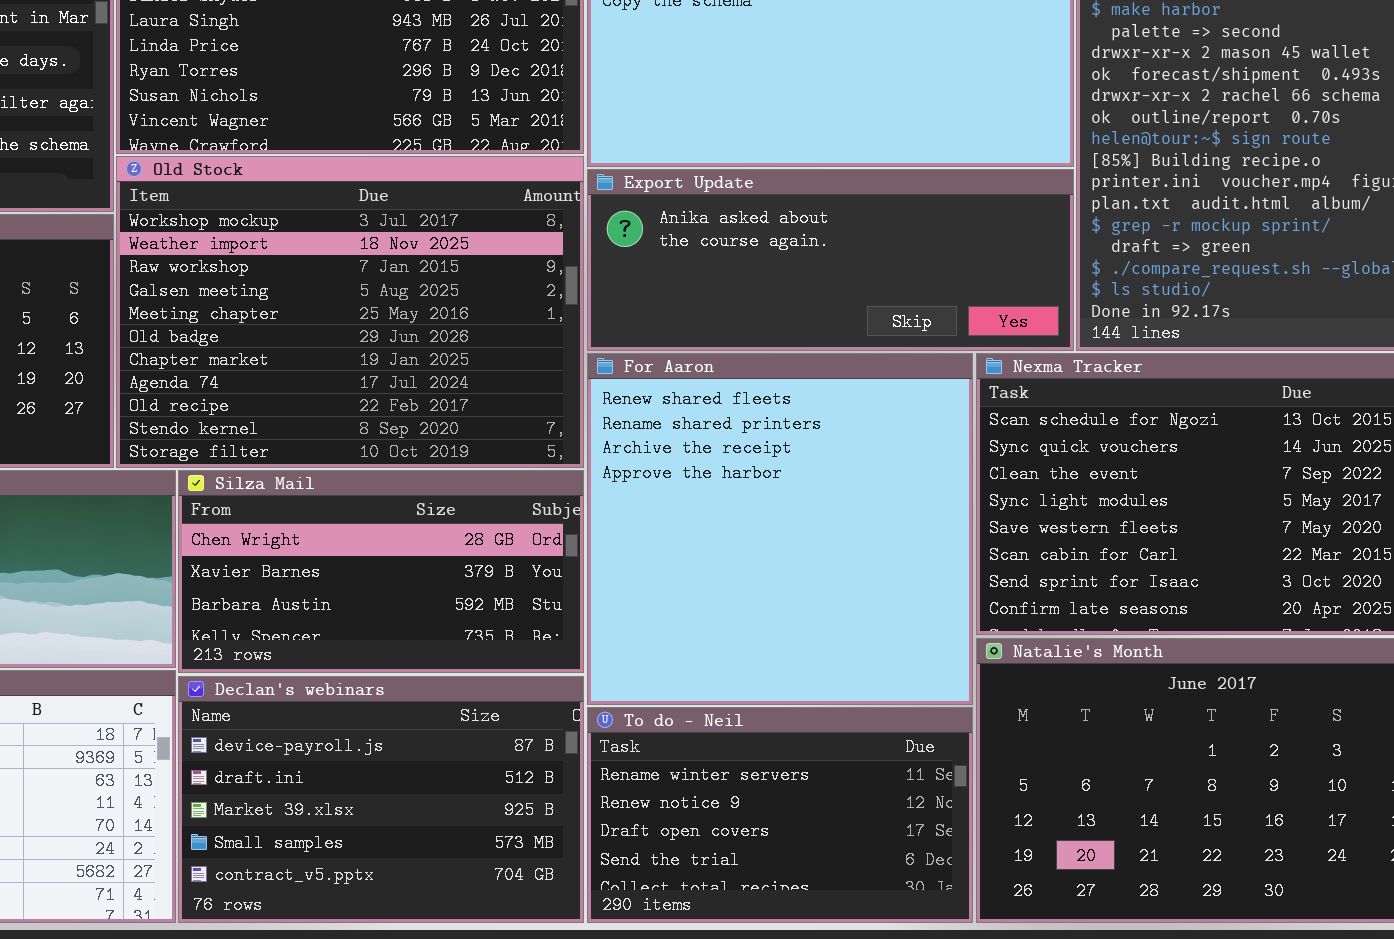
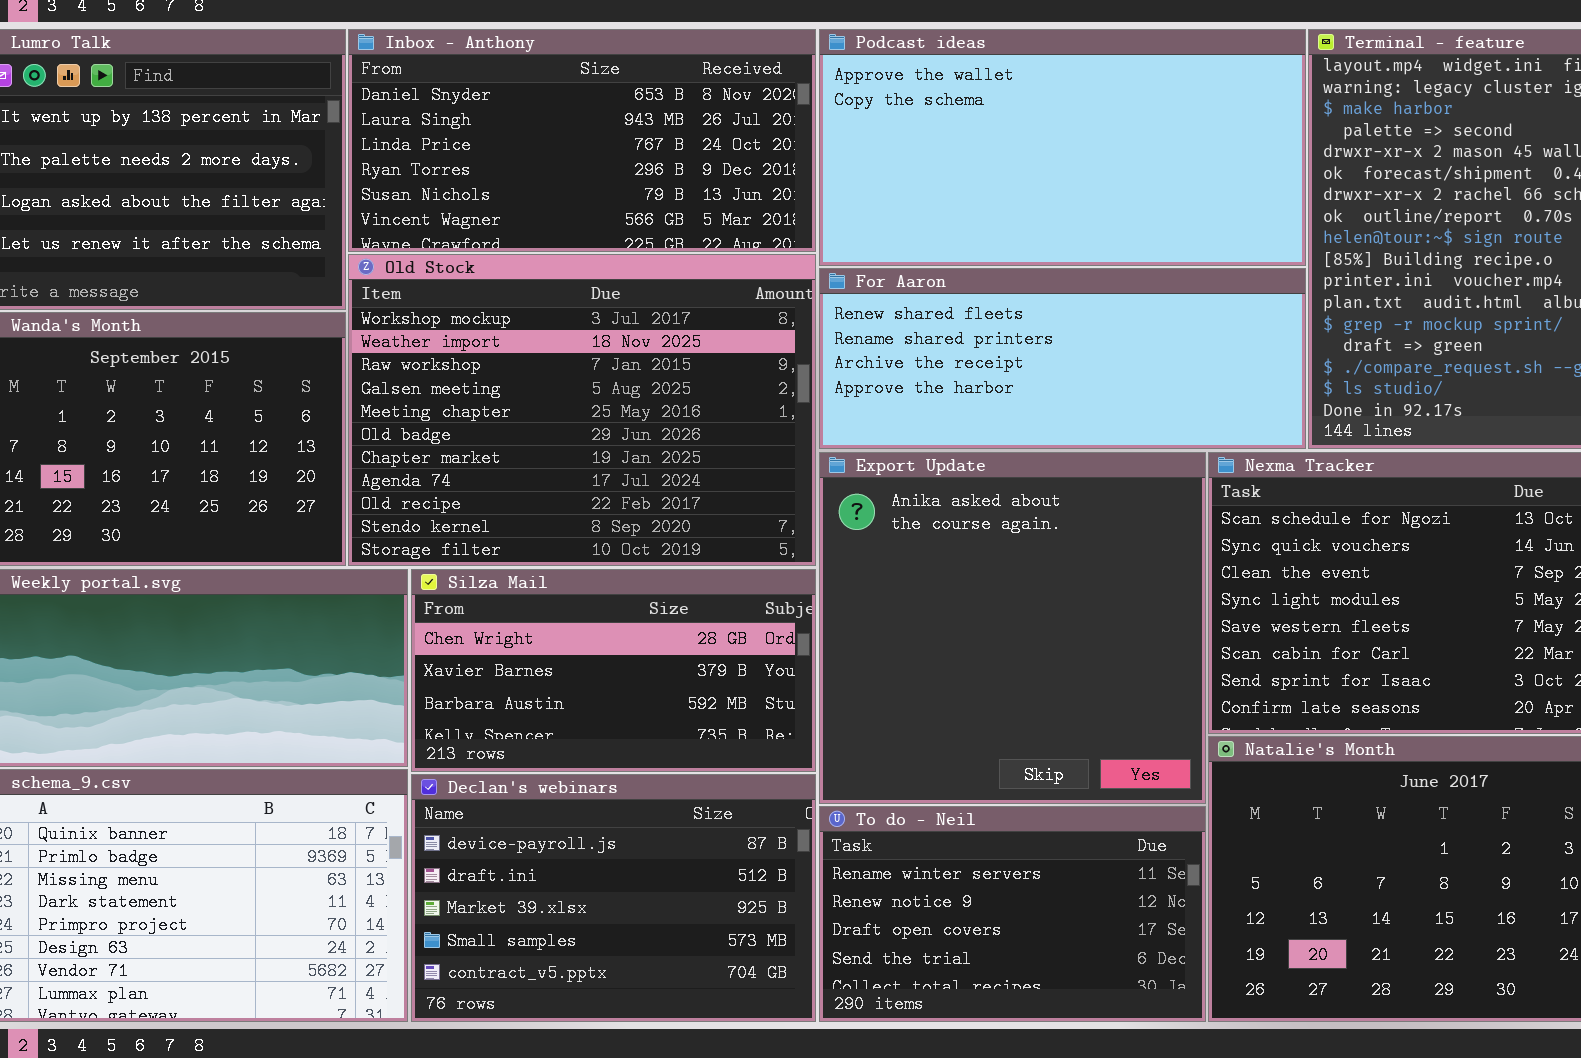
Export Update: [587,169,1074,351] -> [819,452,1206,804], moved, resized
For Aaron: [587,353,973,705] -> [819,268,1306,449], moved, resized

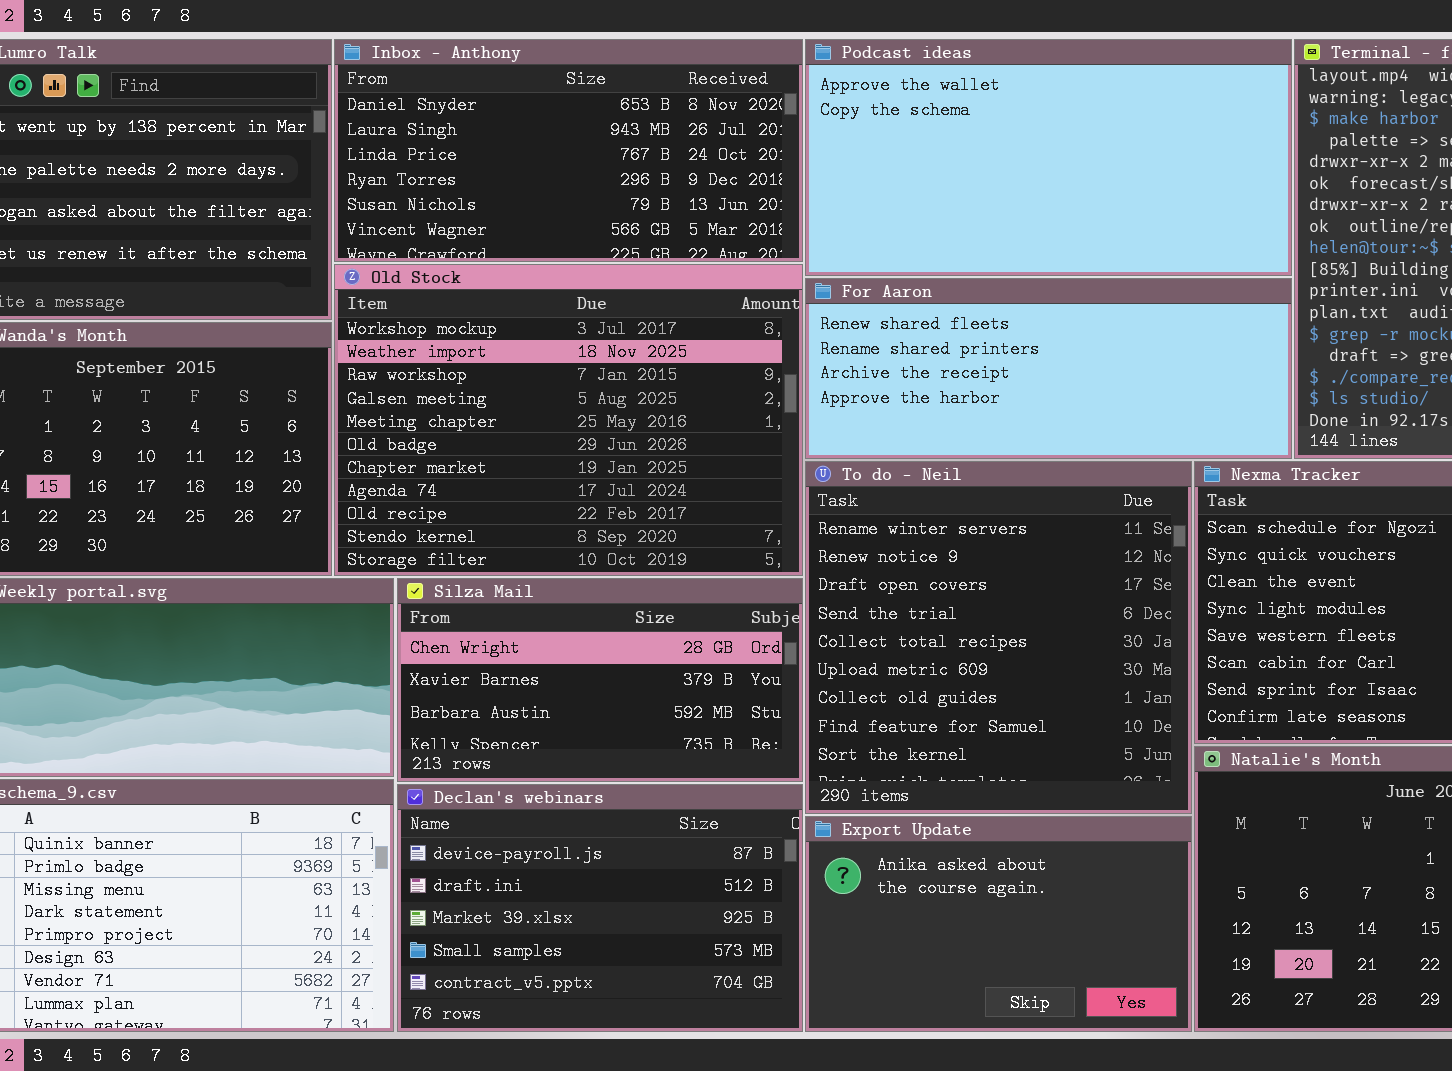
Export Update: [819,452,1206,804] -> [805,816,1192,1032], moved, resized
To do - Neil: [819,806,1206,1022] -> [805,461,1192,814], moved, resized

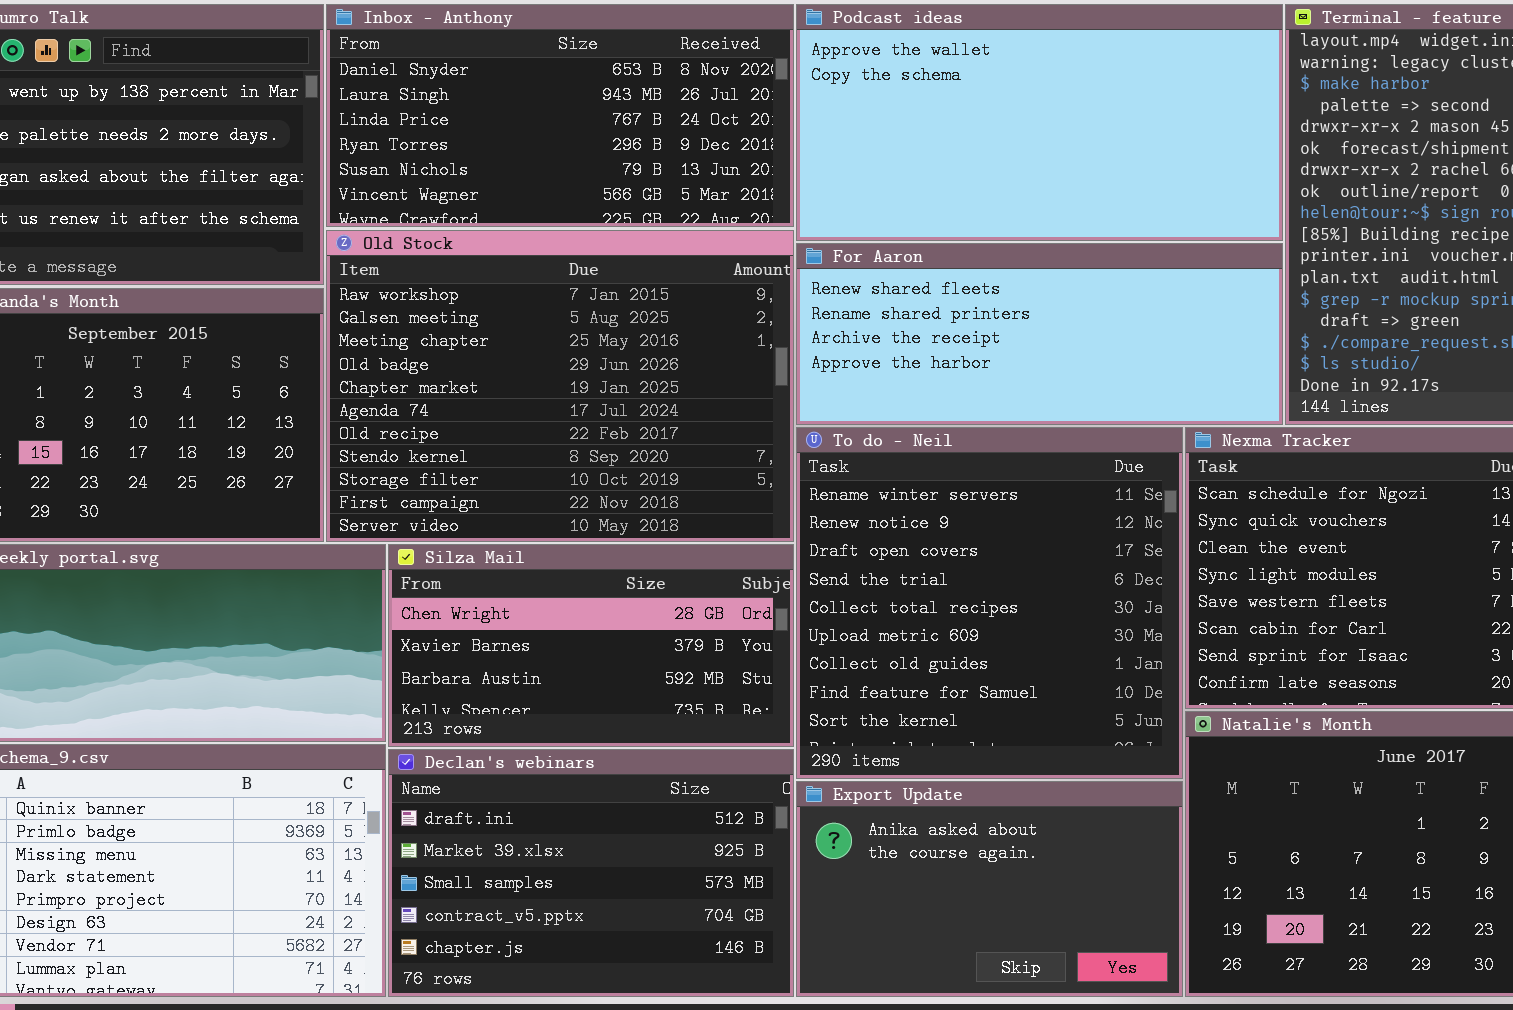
Old Stock: [334,264,803,576] -> [326,230,794,542], scrolled down 2 rows
Declan's webinars: [397,784,803,1032] -> [388,749,794,997], scrolled down 1 row

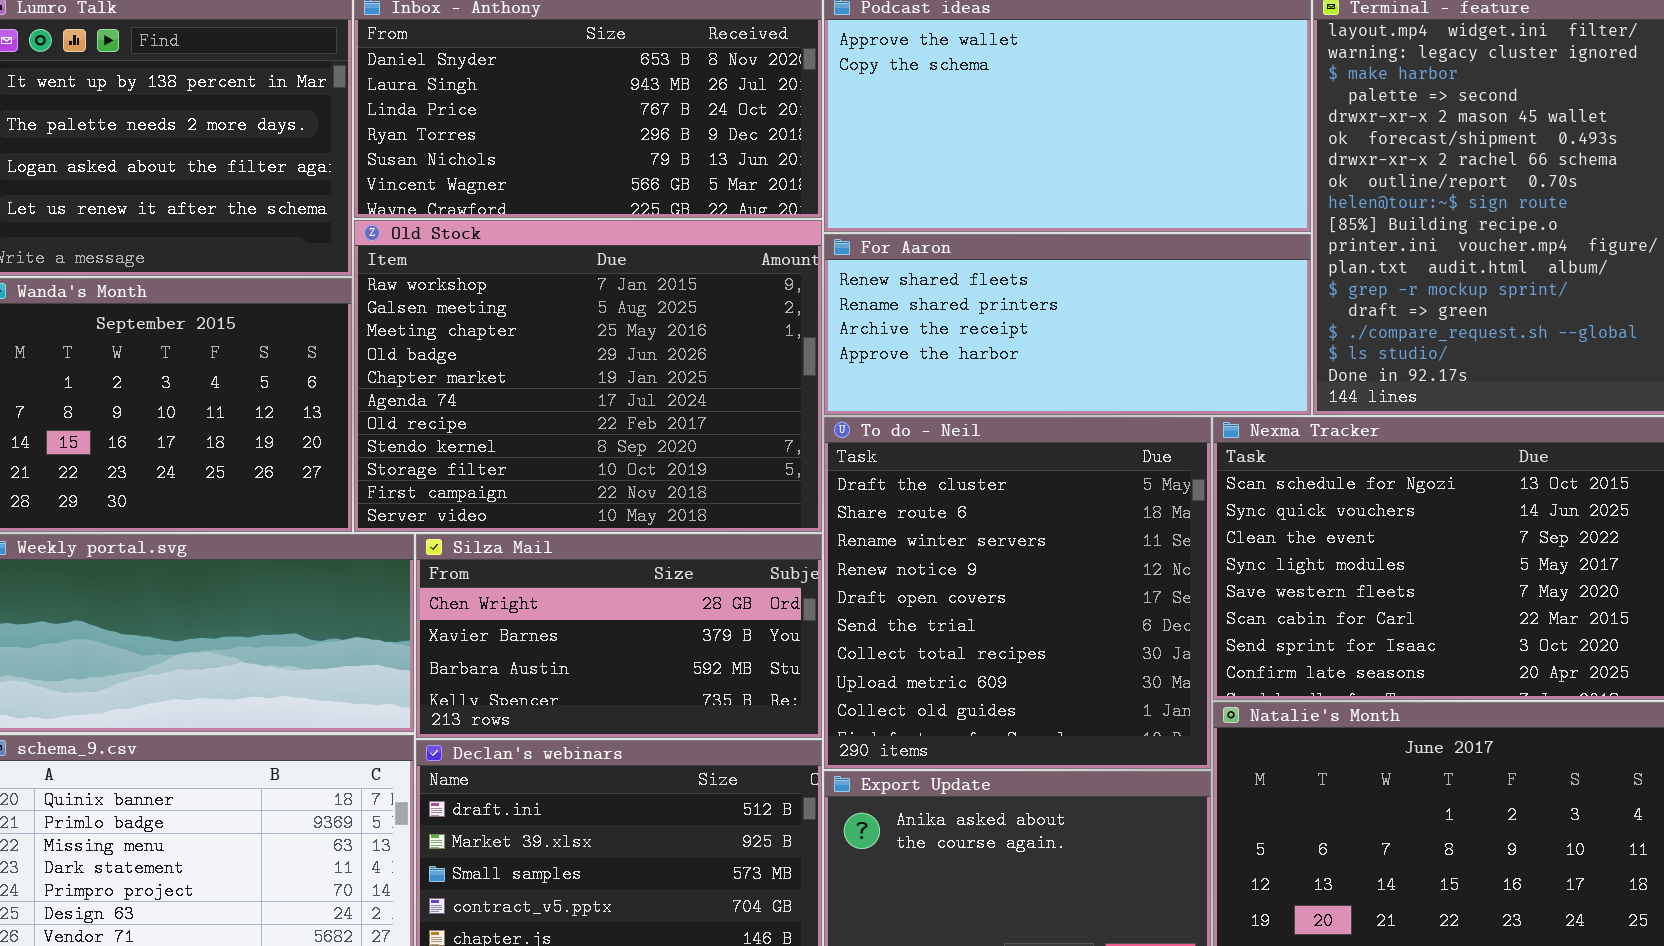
To do - Neil: [796,427,1183,779] -> [824,417,1211,769], scrolled up 2 rows

